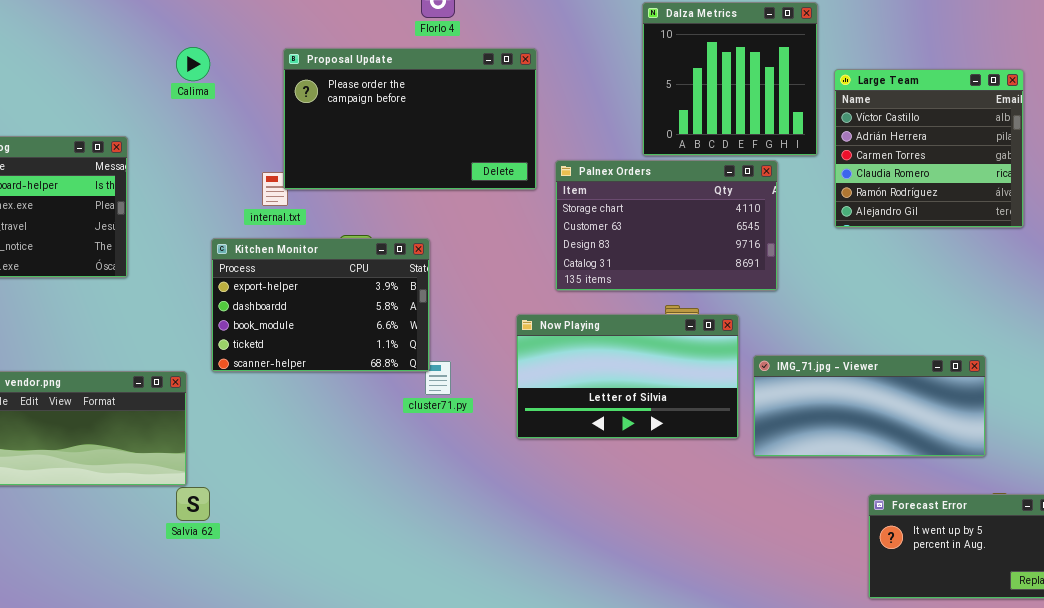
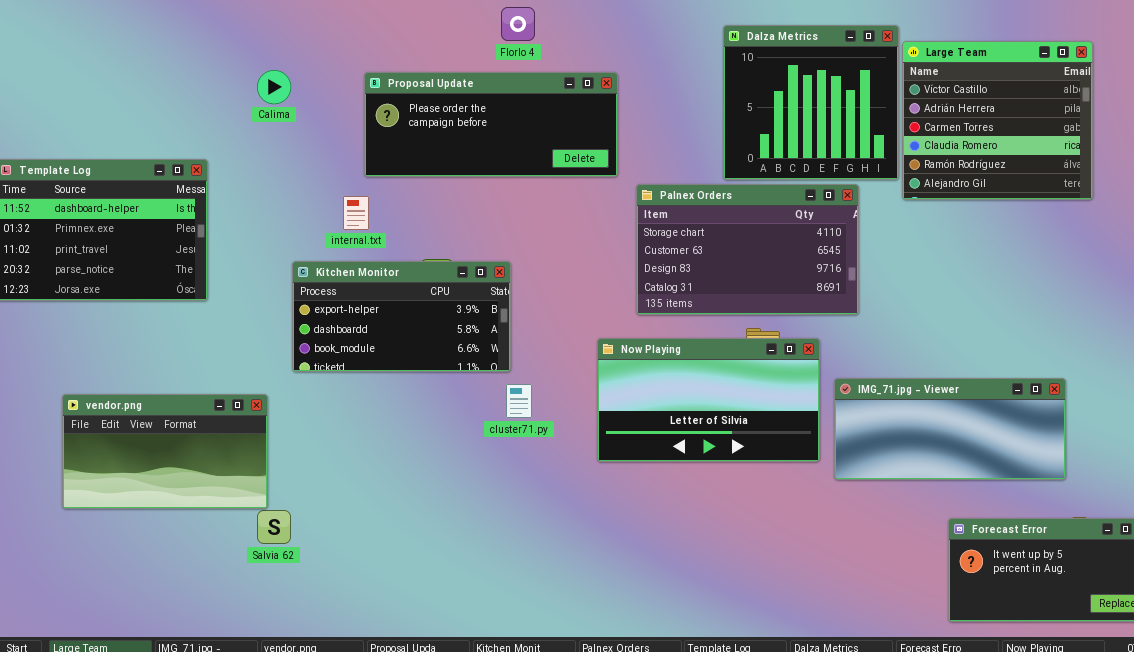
Proposal Update: [283,48,537,190] -> [364,72,618,177], resized
Large Team: [834,69,1024,228] -> [902,41,1093,200], moved
Kitchen Monitor: [211,238,430,372] -> [292,261,511,372], resized

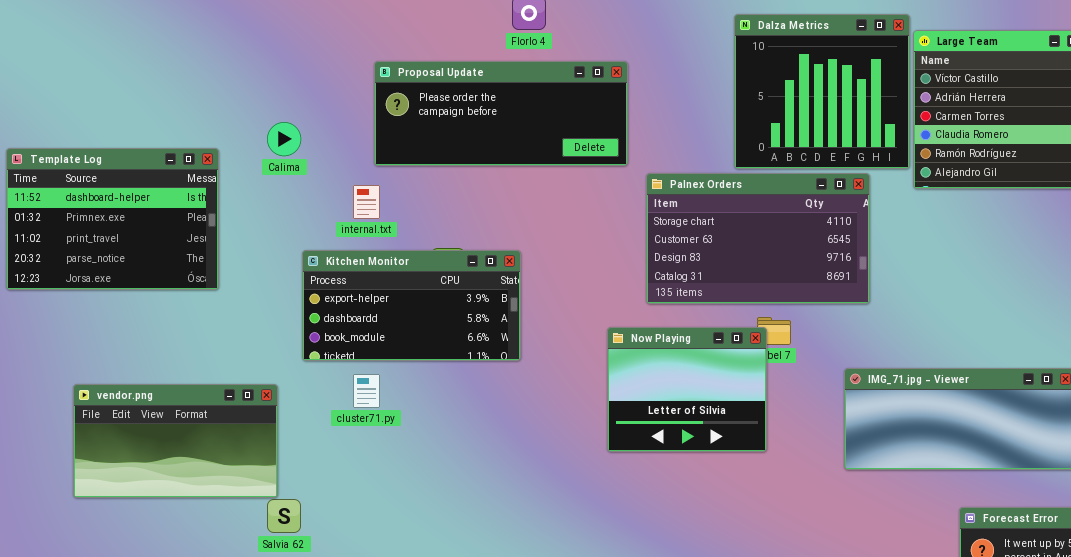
Calima: [257,70,291,104] -> [267,122,301,156], moved
Now Playing: [597,338,820,462] -> [607,327,767,452], resized
cluster71.py: [506,384,532,418] -> [353,374,380,408], moved

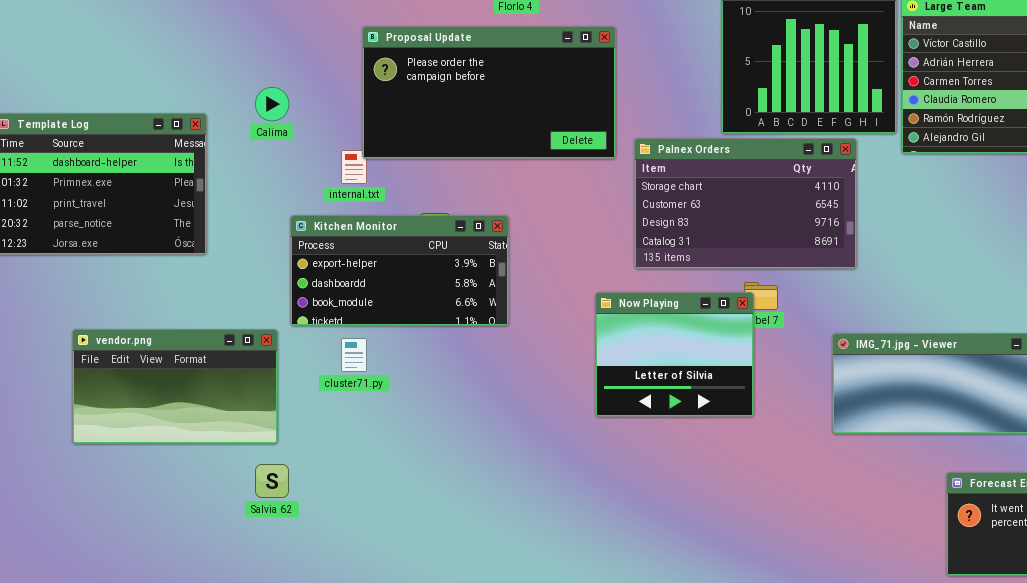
Proposal Update: [374,61,628,166] -> [362,26,616,159], resized
vendor.png: [73,384,278,498] -> [72,329,278,444], moved

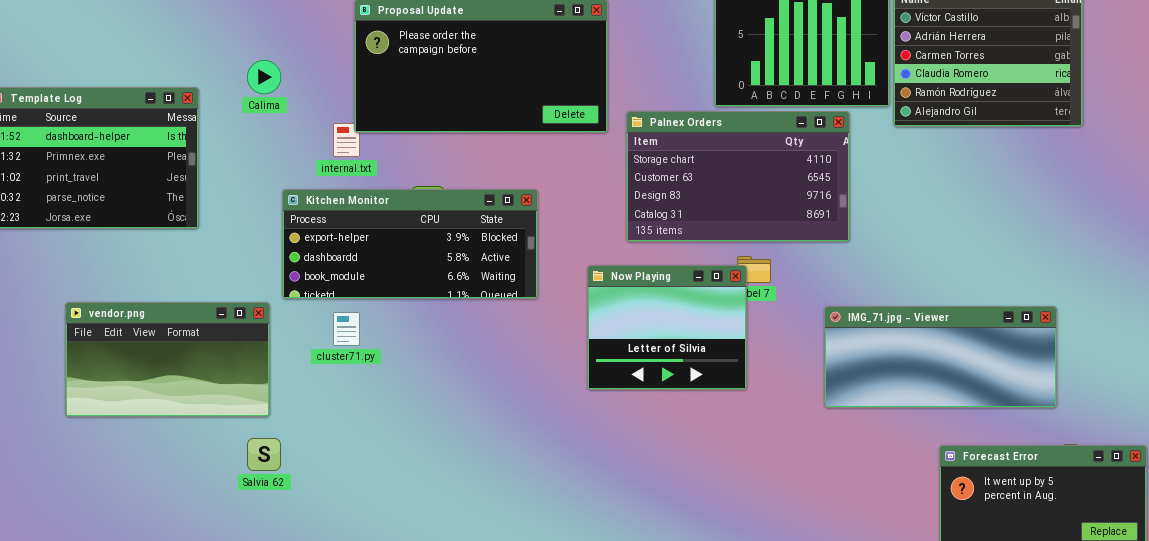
Kitchen Monitor: [290,215,509,326] -> [282,189,538,299], resized

